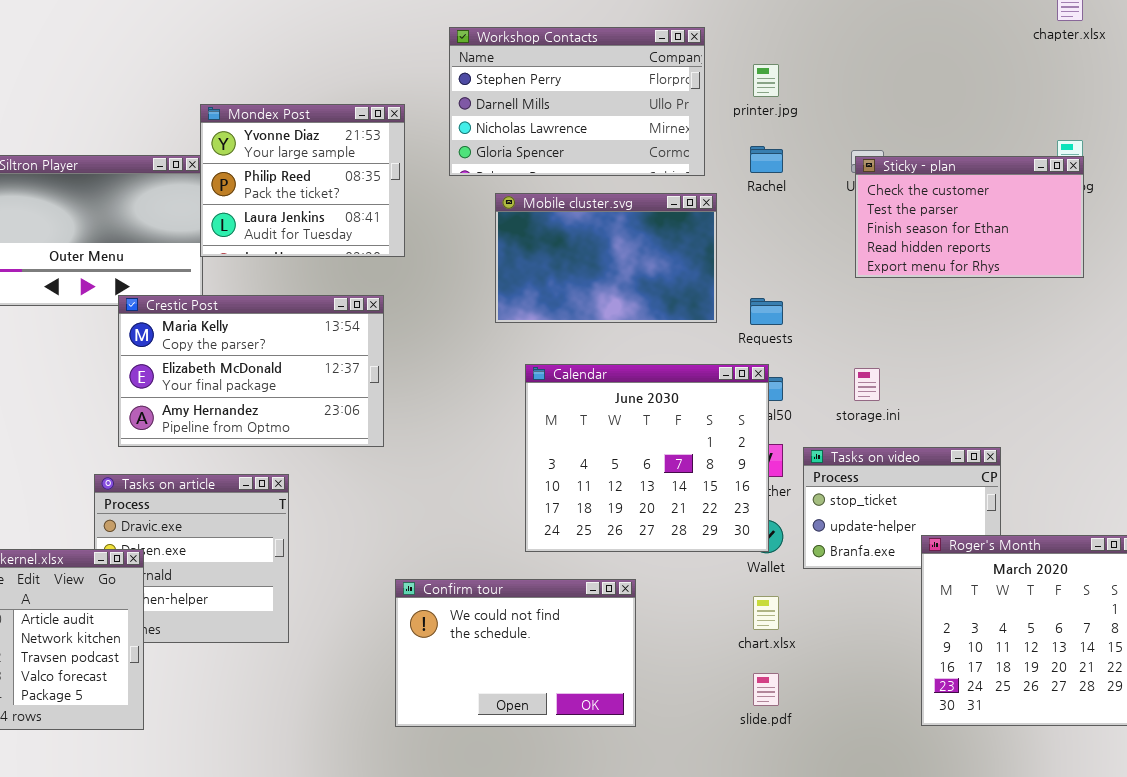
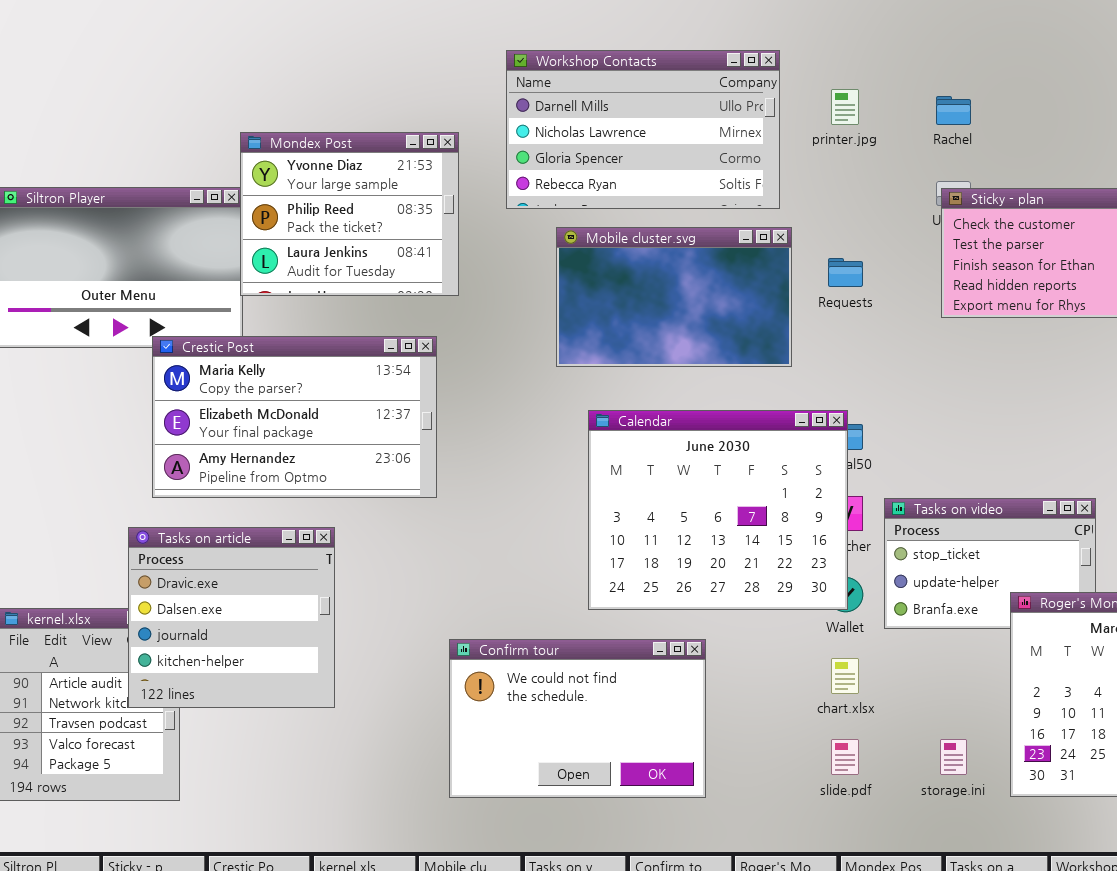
Workshop Contacts: [449,27,705,176] -> [506,50,780,209], scrolled down 1 row
Rachel: [750,146,783,173] -> [936,96,971,125], moved
Requests: [750,298,783,325] -> [828,258,863,287], moved
storage.ini: [854,368,880,401] -> [940,739,967,775], moved
Tasks on article: [94,474,289,643] -> [128,527,335,708], raised

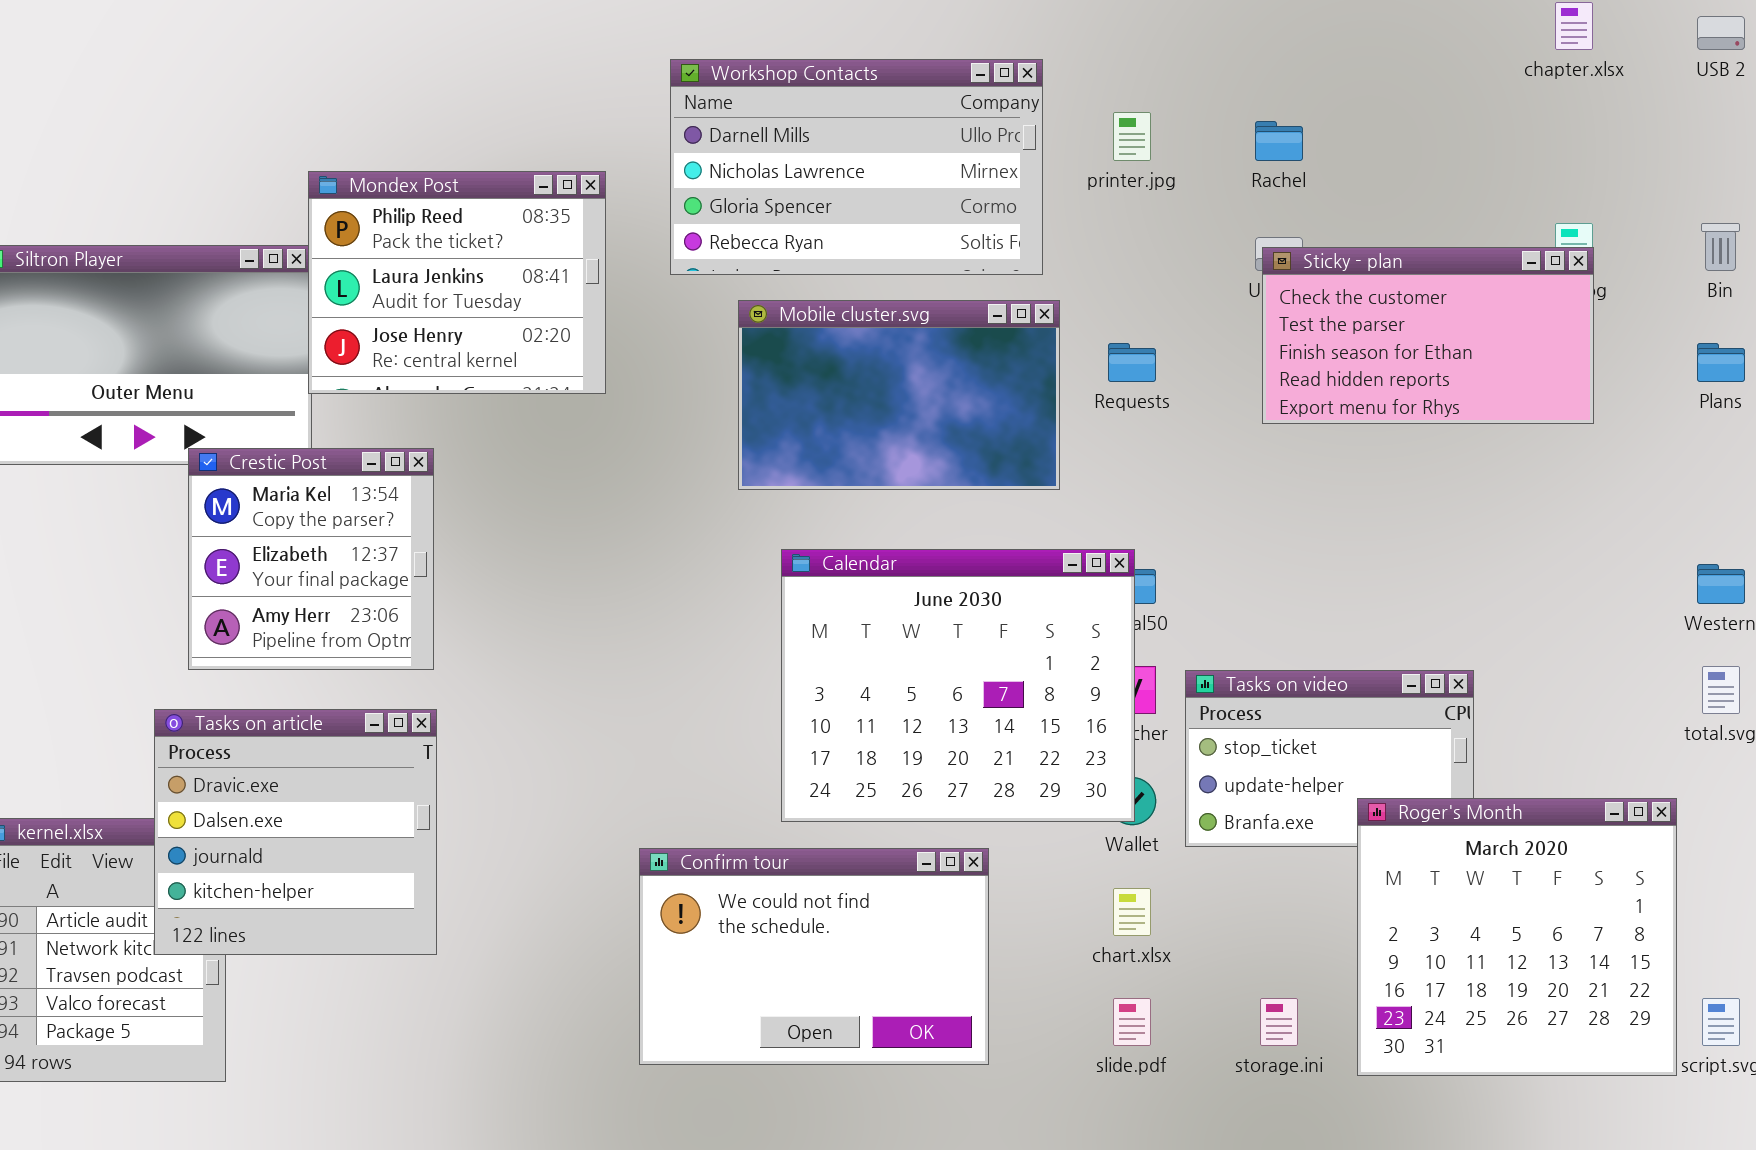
Mondex Post: [240,132,459,296] -> [308,171,606,394], scrolled down 1 row
Crestic Post: [152,336,437,498] -> [188,448,434,670], resized
Confirm tour: [449,639,706,798] -> [639,848,989,1065], moved

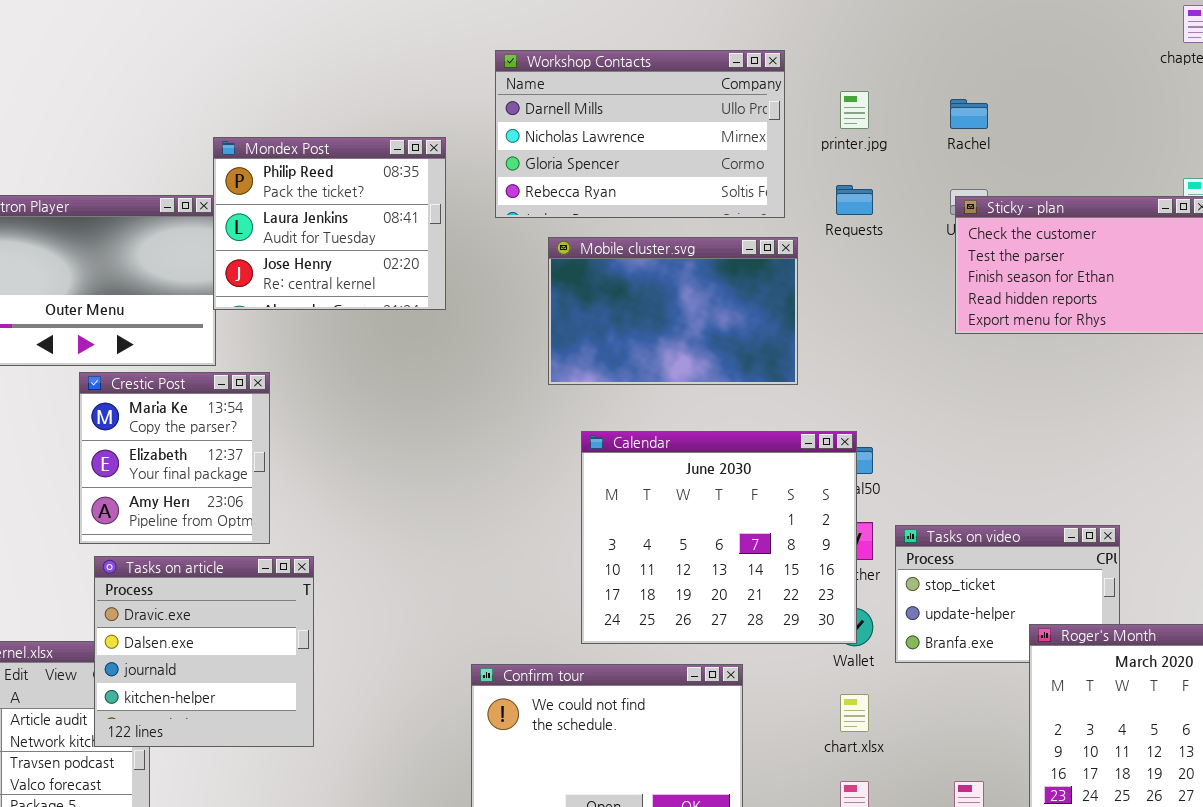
Requests: [1108,343,1156,382] -> [836,185,873,215], moved
Crestic Post: [188,448,434,670] -> [79,372,270,544], moved

